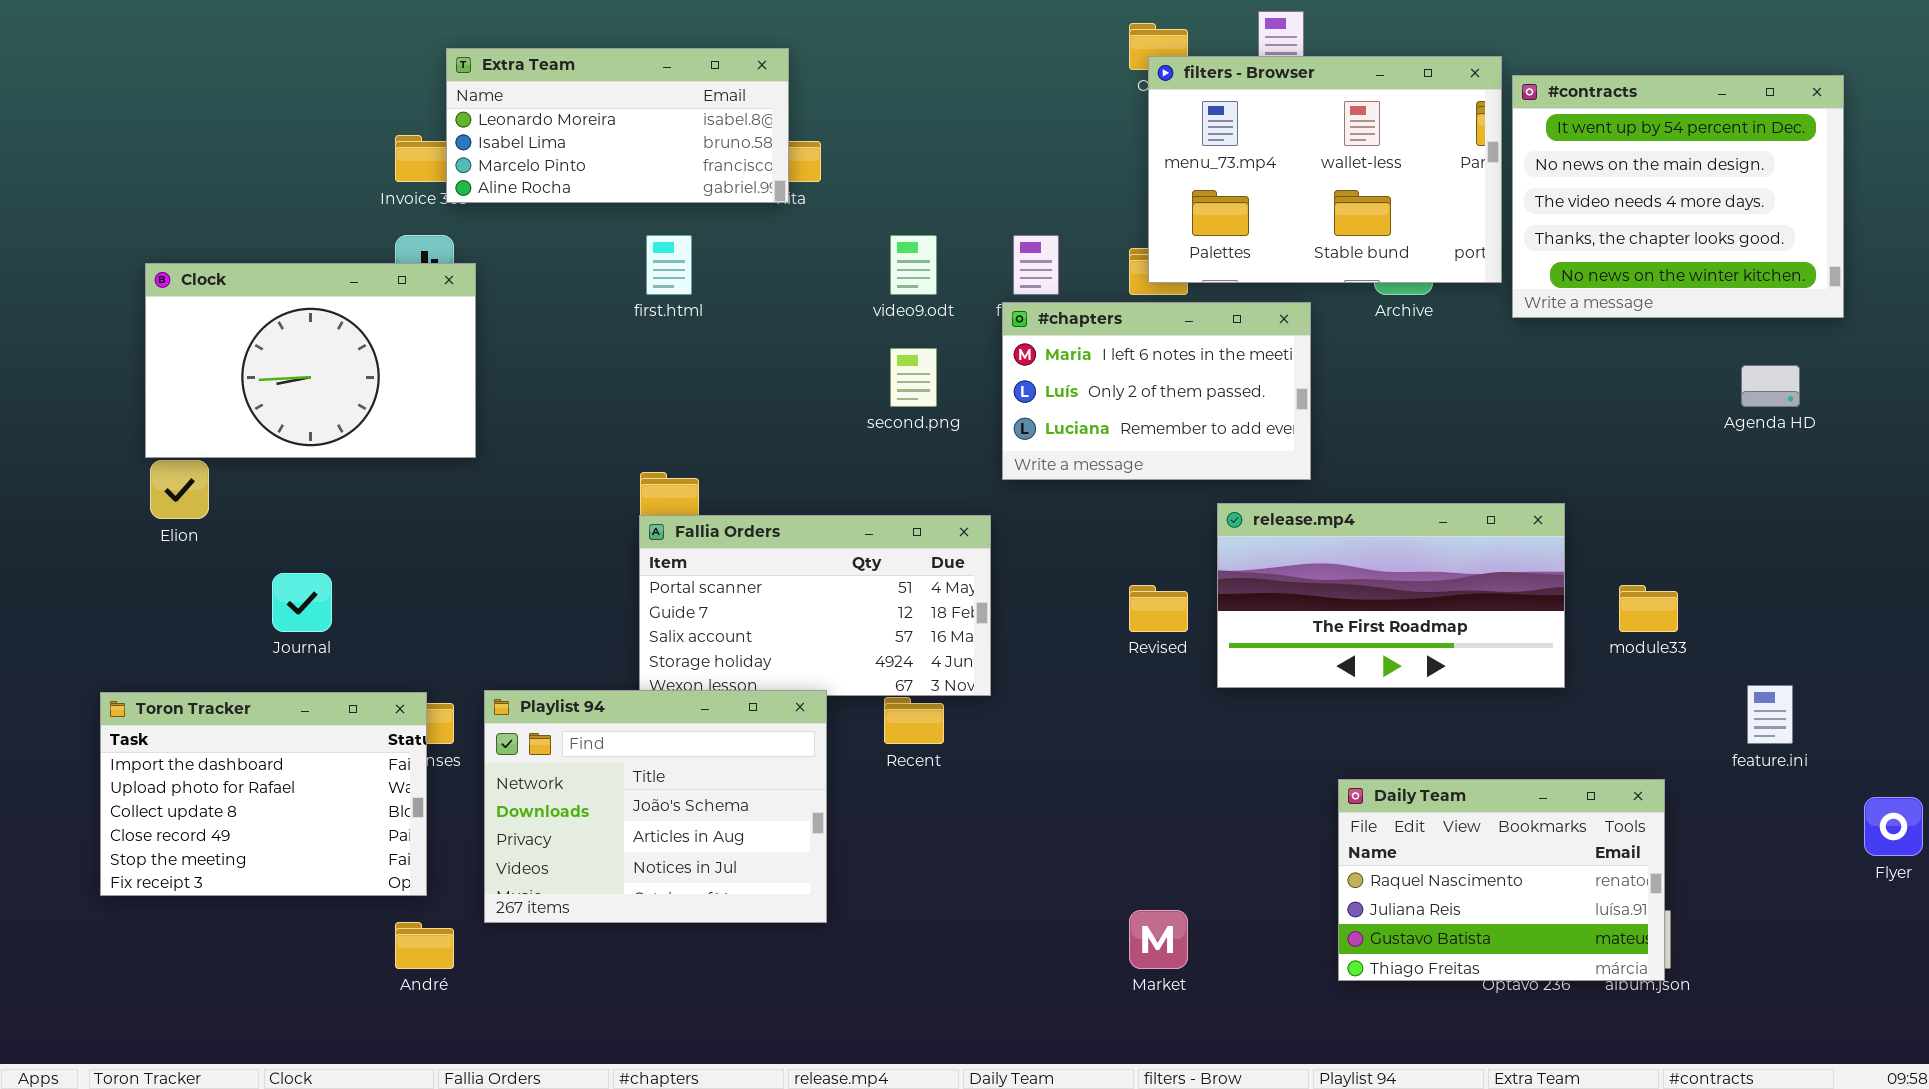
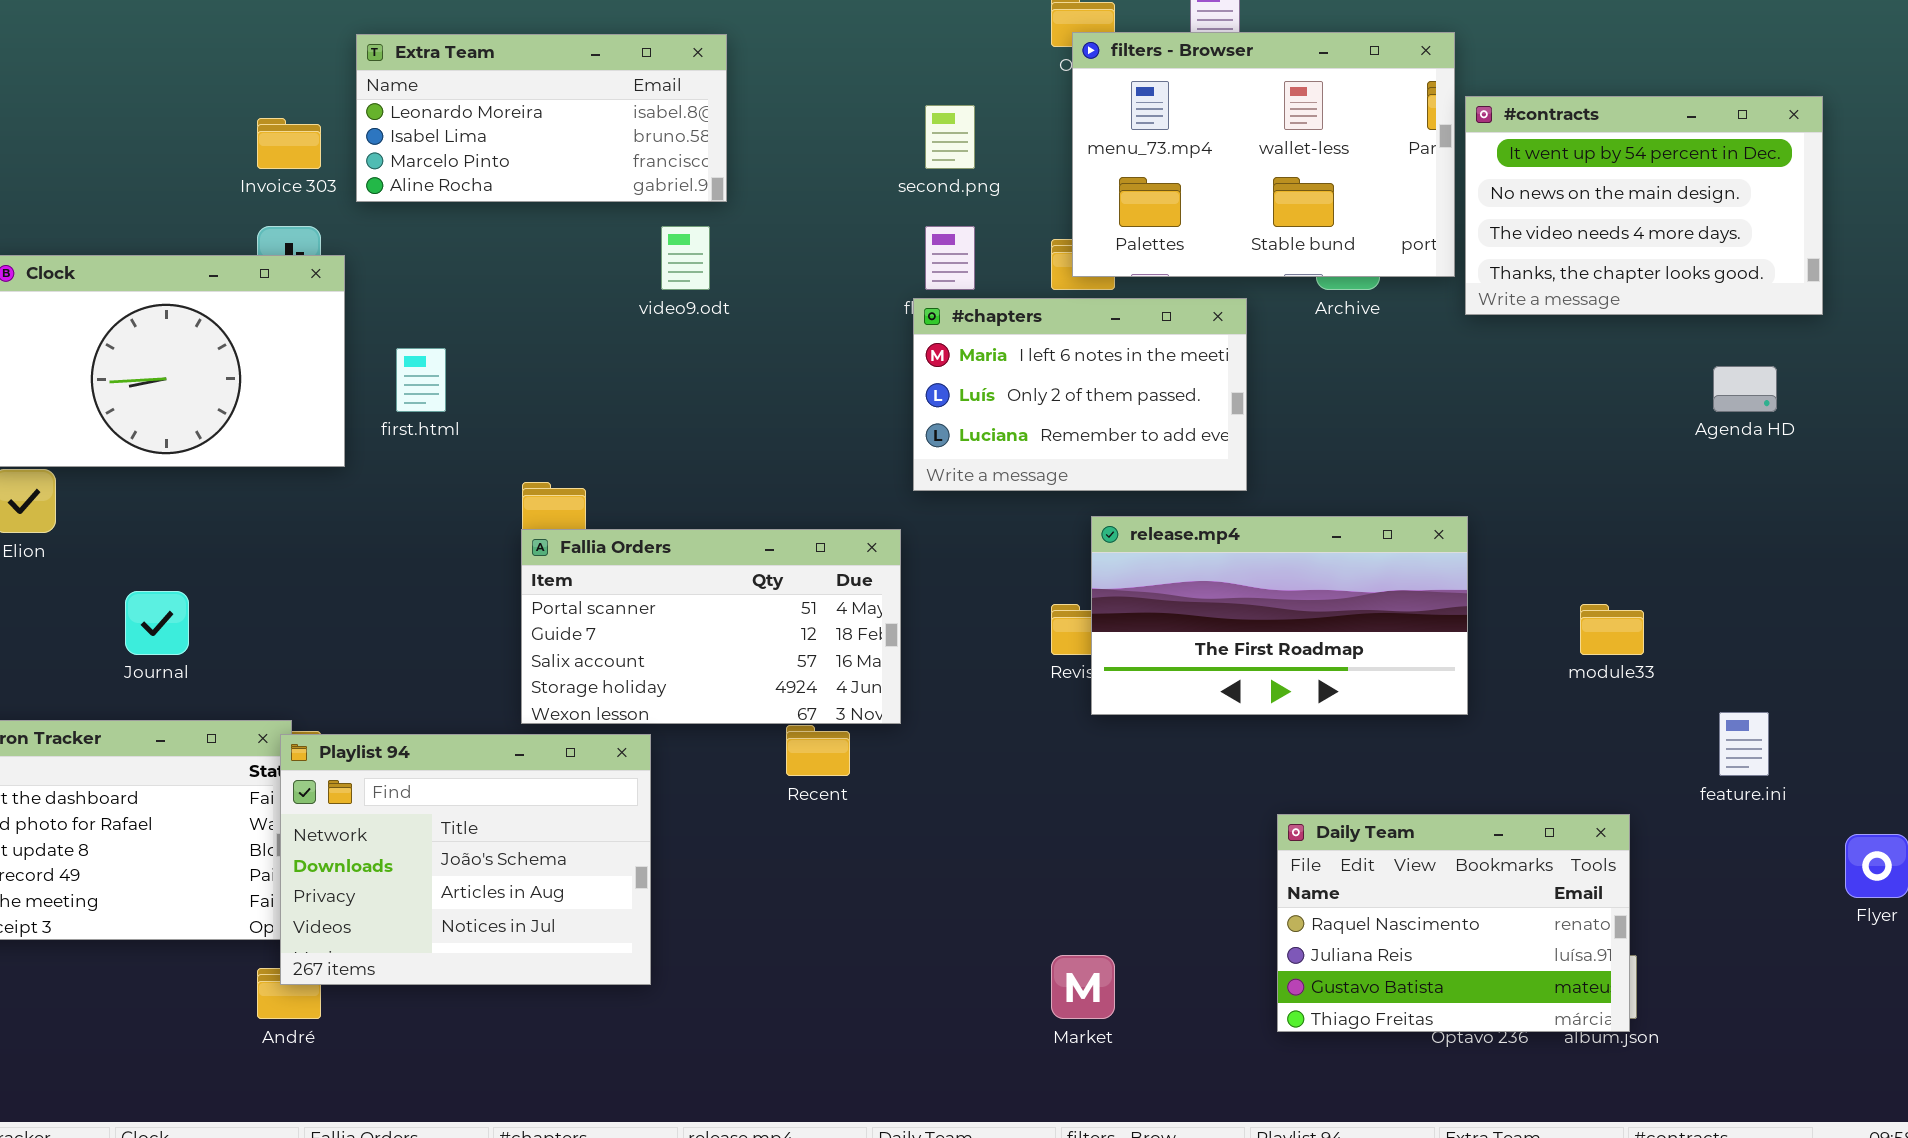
Extra Team: [446,48,789,203] -> [356,34,727,202], moved
#contracts: [1512,75,1844,318] -> [1465,96,1823,315], resized
first.html: [646,235,692,295] -> [396,348,446,412], moved
video9.odt: [890,235,937,295] -> [661,226,710,290], moved
second.png: [890,348,937,407] -> [925,105,975,169], moved
release.mp4: [1217,503,1565,688] -> [1091,516,1468,715], moved
Playlist 94: [484,690,827,923] -> [280,734,651,985], moved

